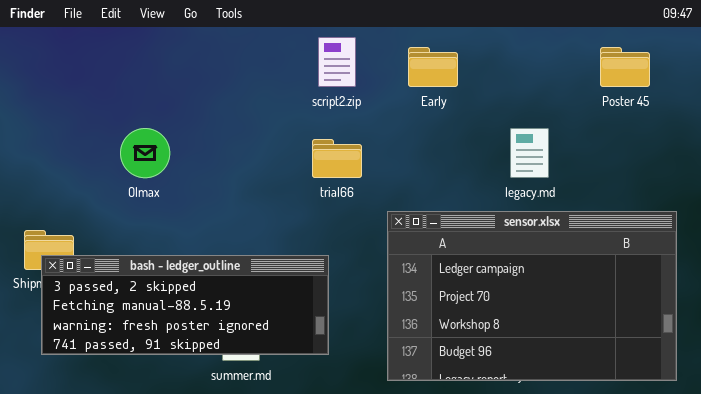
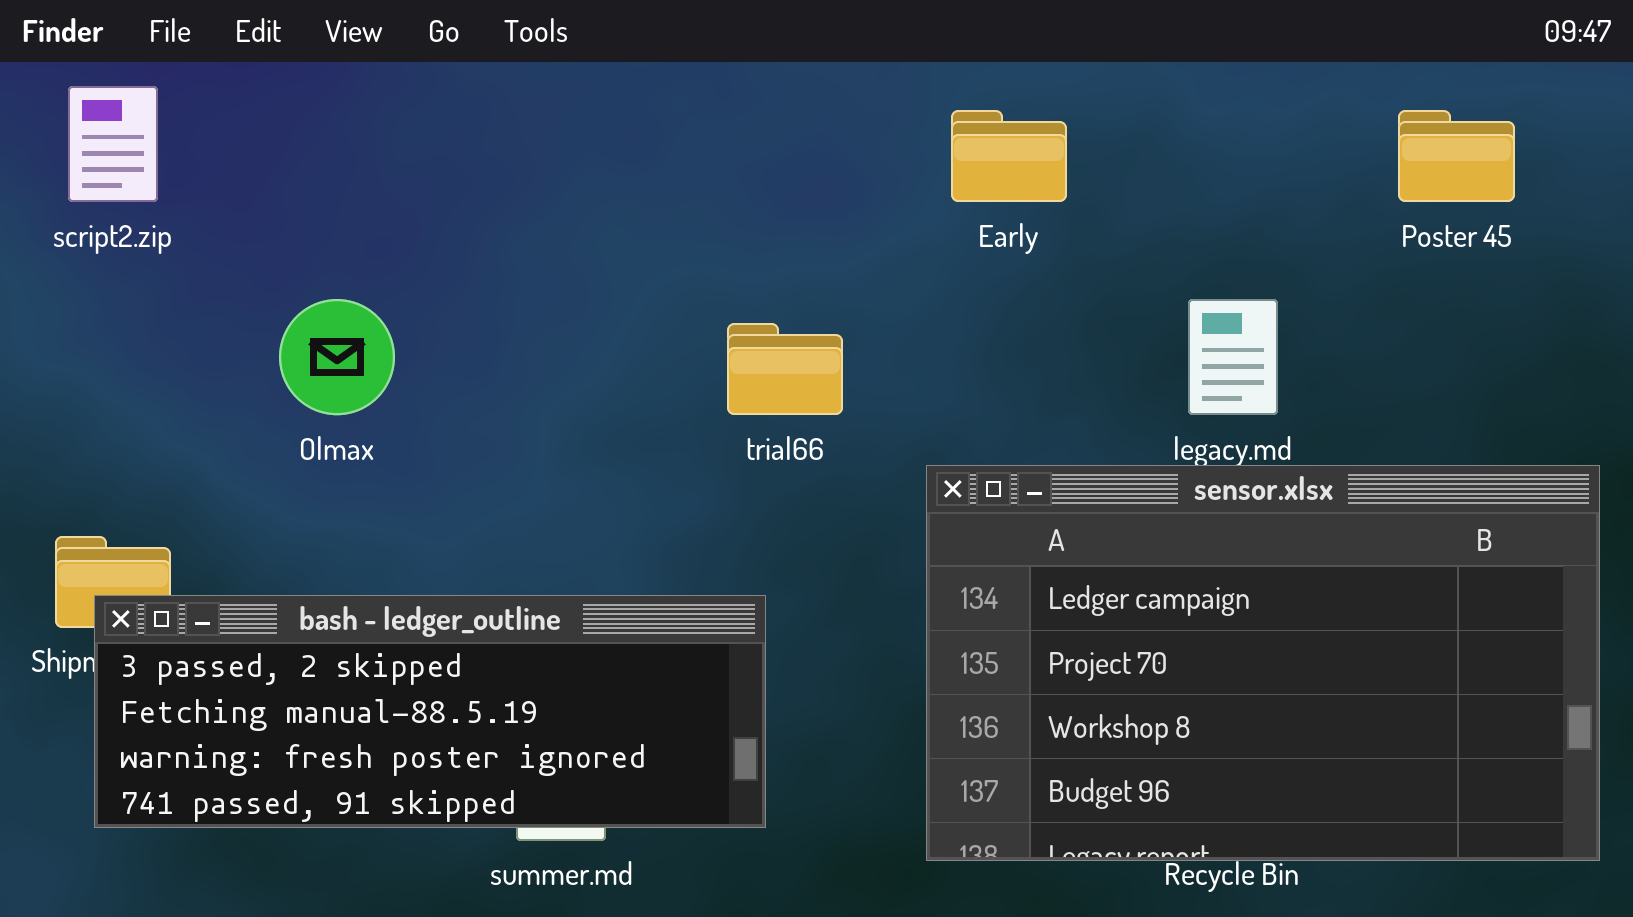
script2.zip: [318,37,356,87] -> [68,86,158,202], moved
sensor.xlsx: [387,211,677,381] -> [926,465,1600,861], moved

